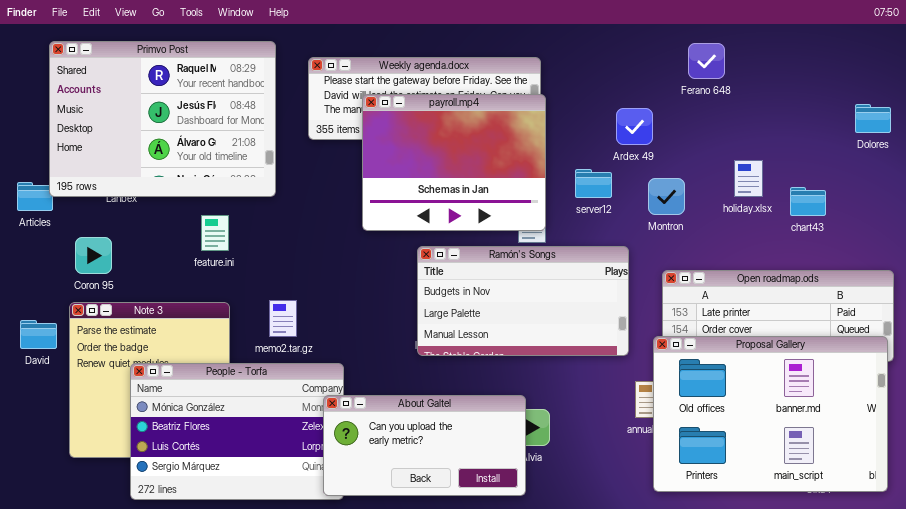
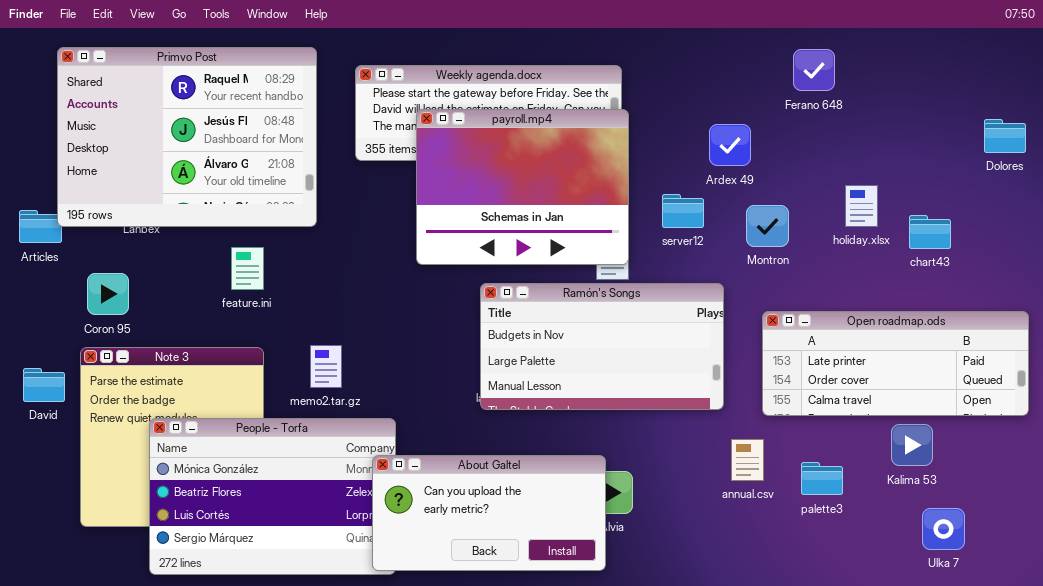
Proposal Gallery: [653,336,888,492] -> none, closed

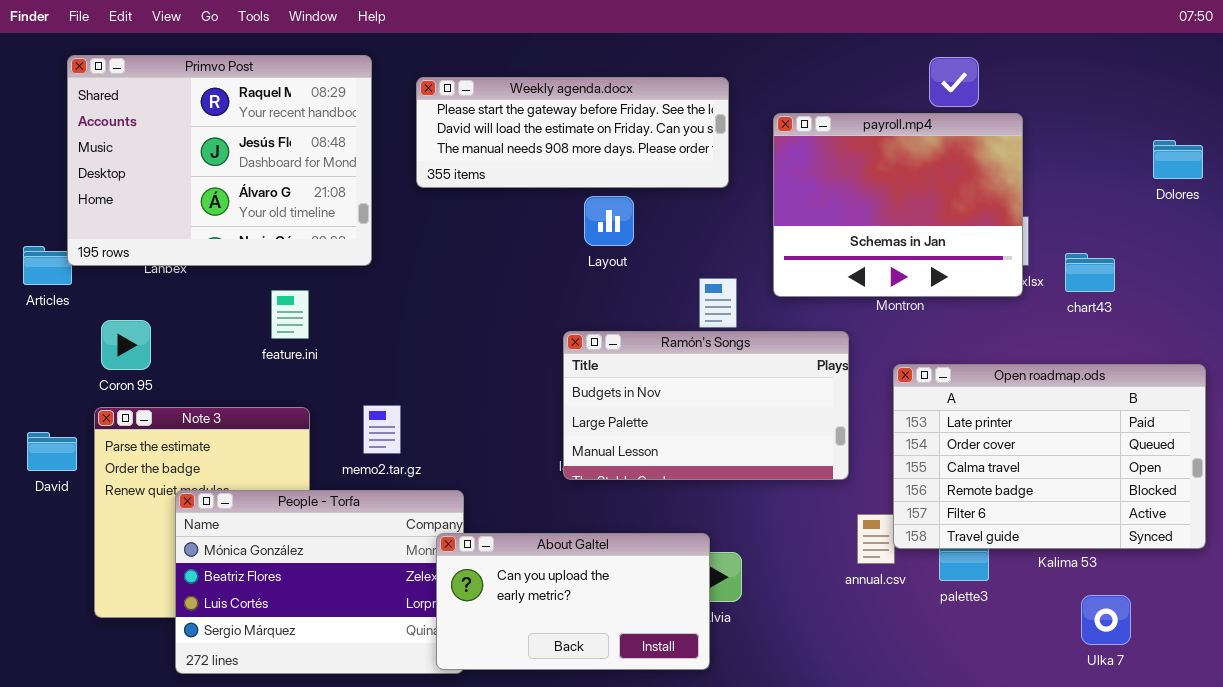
payroll.mp4: [416,109,629,265] -> [773,113,1023,297], moved
Open roadmap.ods: [762,311,1029,416] -> [893,364,1206,549], resized

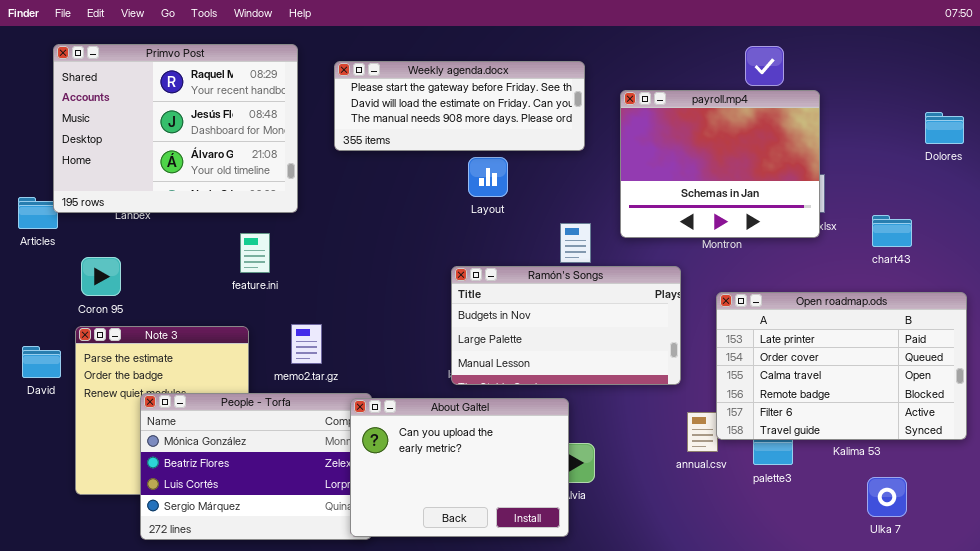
chart43: [1065,253,1115,292] -> [872,215,912,247], moved
feature.ini: [271,290,309,339] -> [240,233,270,273], moved
About Galtel: [436,533,710,670] -> [350,398,569,537], resized

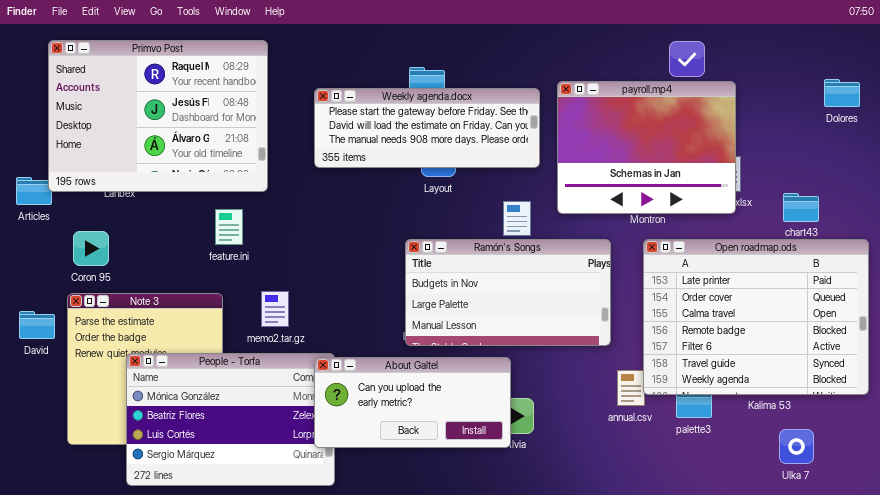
Weekly agenda.docx: [334,61,585,151] -> [314,88,540,168], moved
Dolores: [925,112,964,144] -> [824,79,860,107], moved
Open roadmap.ods: [716,292,967,440] -> [643,239,869,395], resized
About Galtel: [350,398,569,537] -> [314,357,511,448], resized

